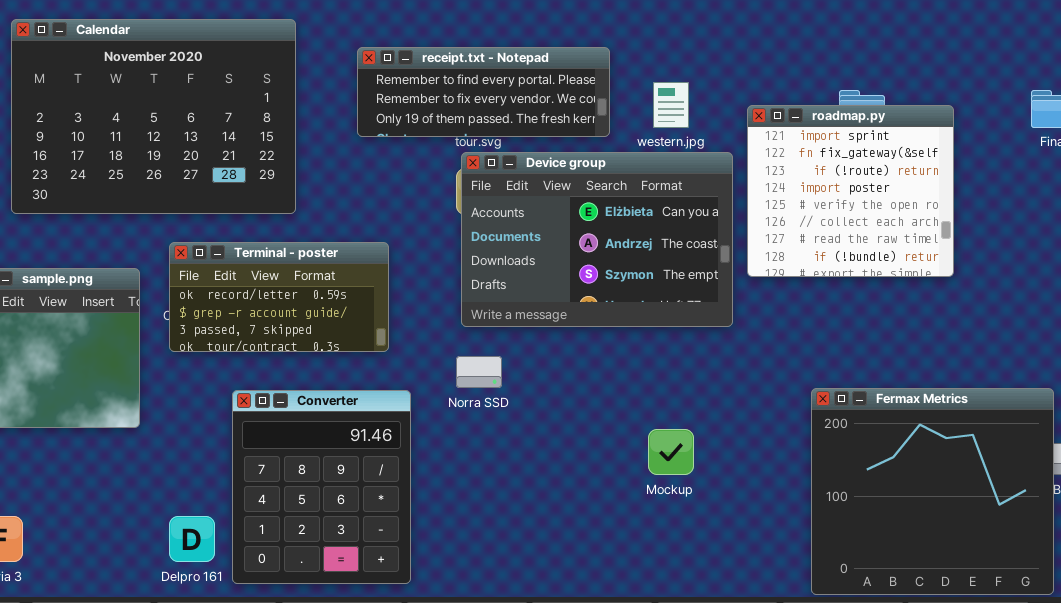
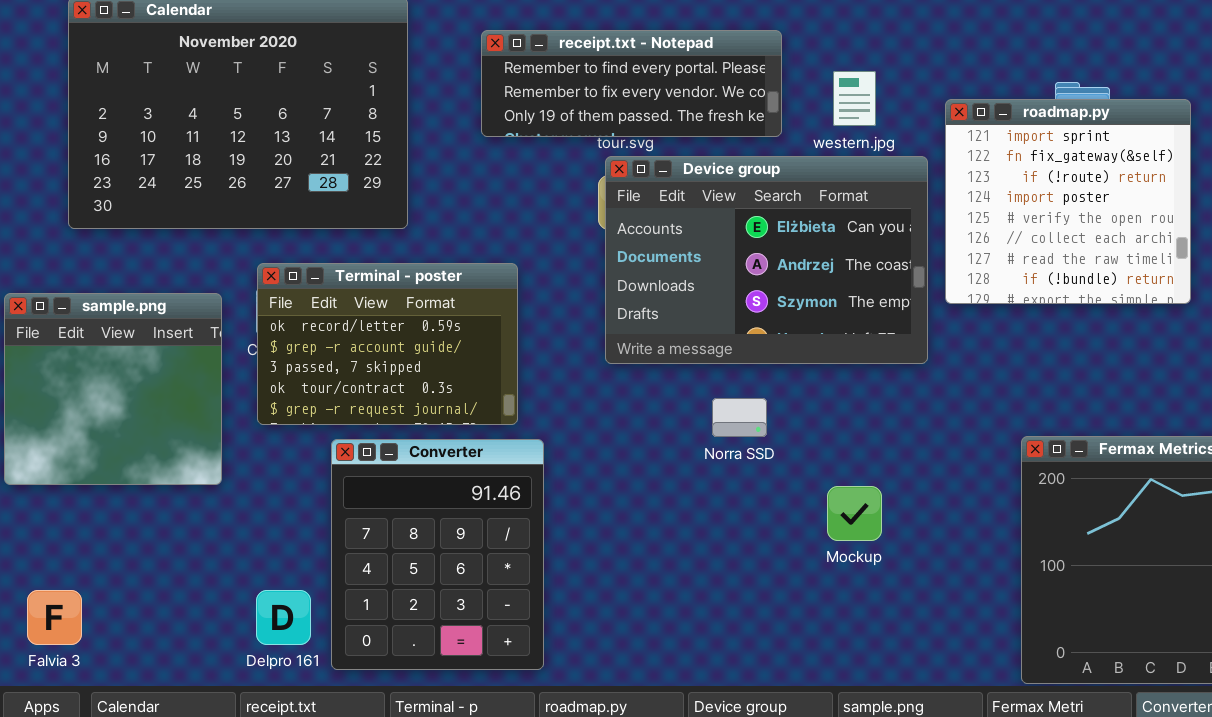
Terminal - poster: [169,242,389,352] -> [257,263,518,425], resized
Norra SSD: [456,356,502,388] -> [712,398,767,437], moved

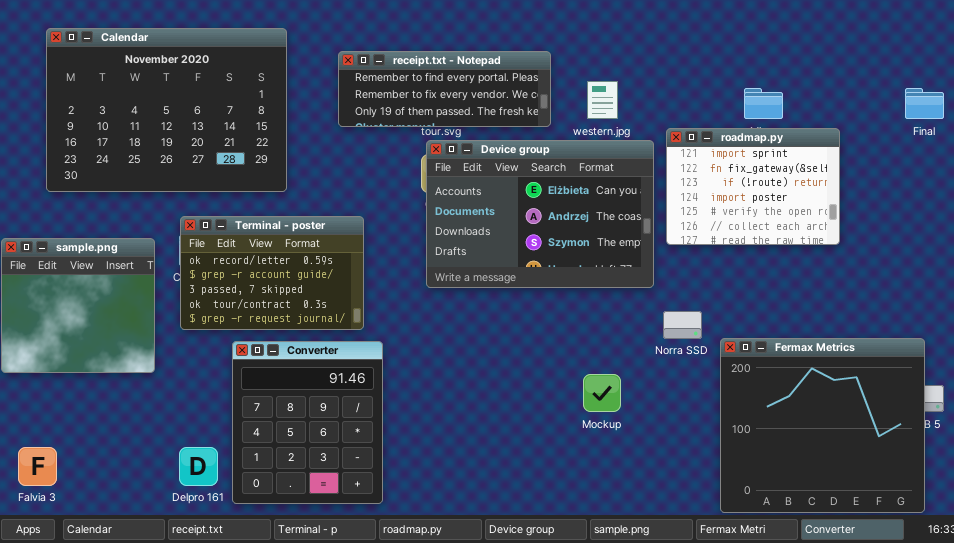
roadmap.py: [945,99,1191,304] -> [666,128,840,245], resized
Norra SSD: [712,398,767,437] -> [663,311,702,339], moved

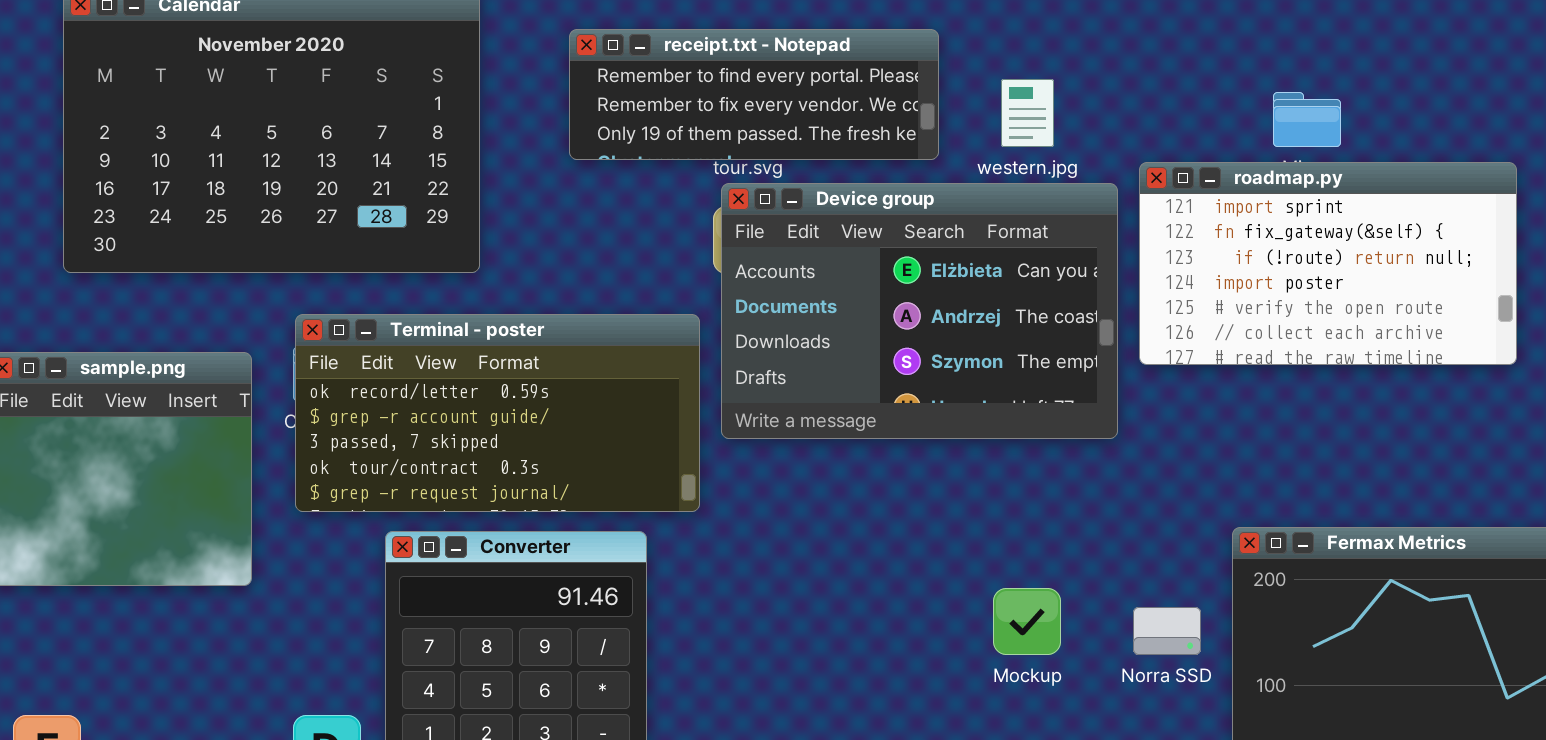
roadmap.py: [666,128,840,245] -> [1139,162,1517,365], resized
Terminal - poster: [180,216,364,330] -> [295,314,700,512], resized
Norra SSD: [663,311,702,339] -> [1133,607,1201,655], moved

